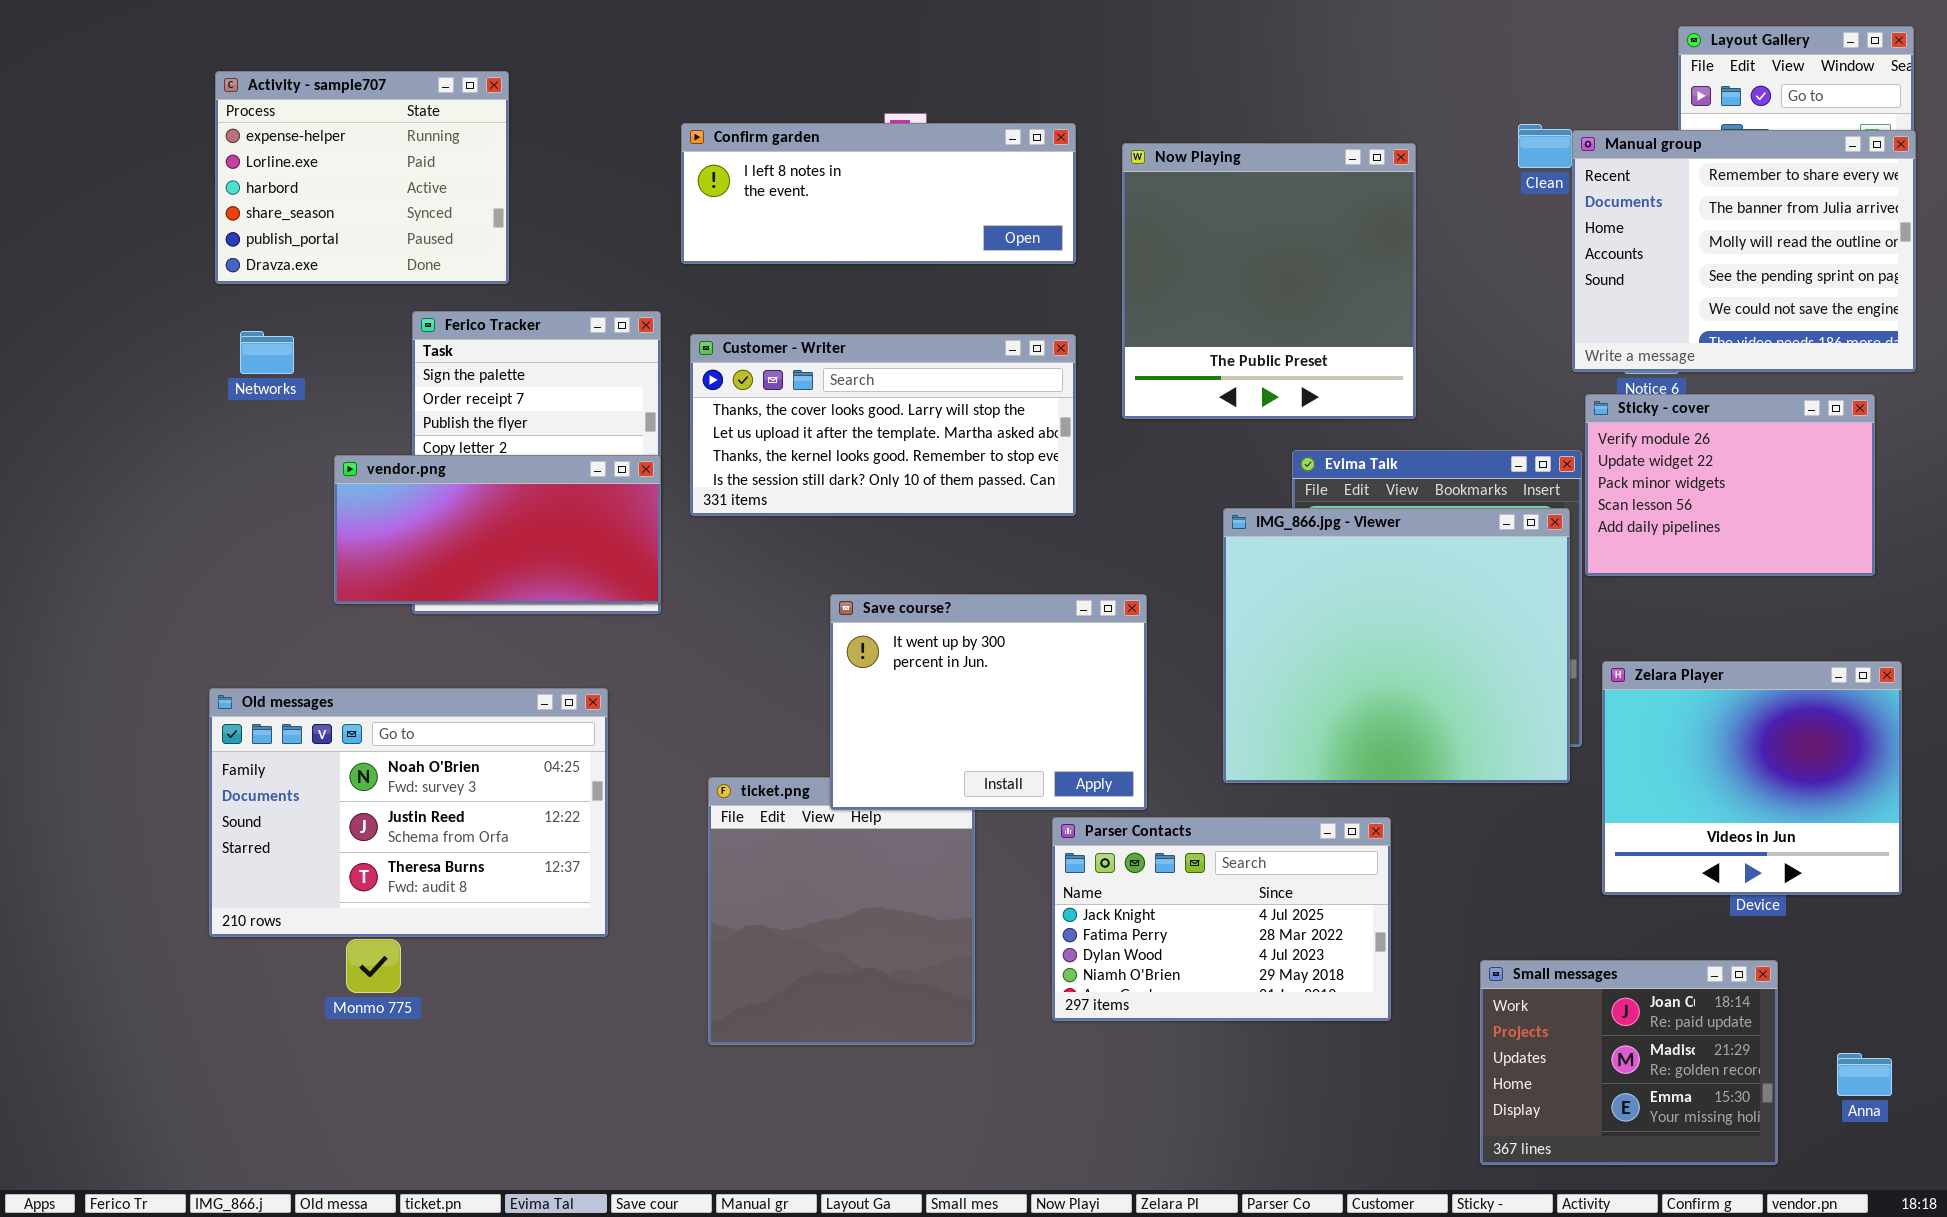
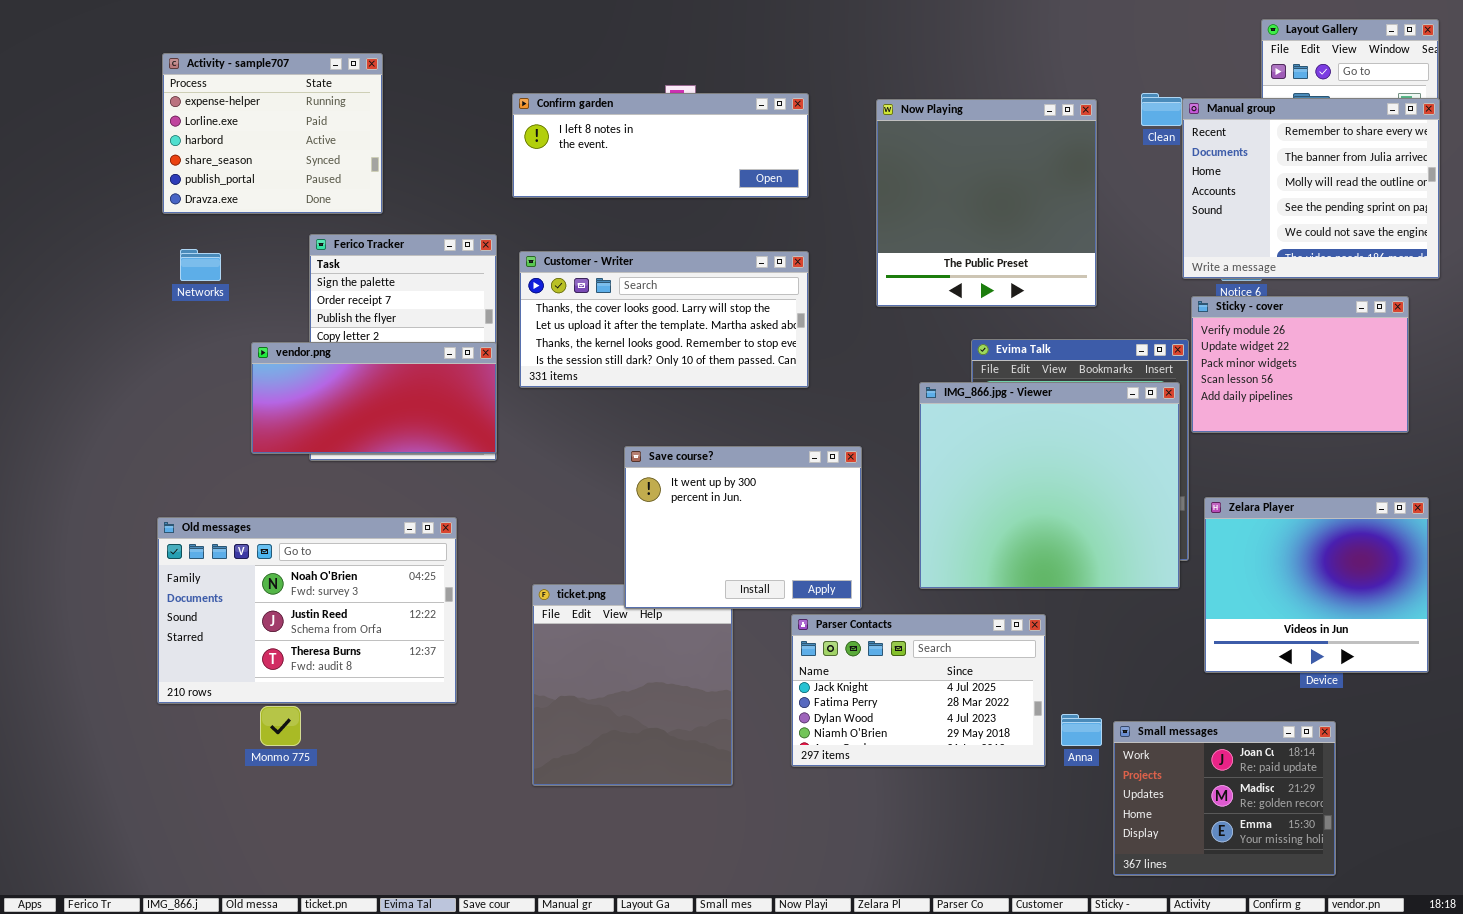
Now Playing: [1122,143,1416,419] -> [876,99,1097,307], moved
Anna: [1837,1053,1892,1096] -> [1061,714,1102,746], moved

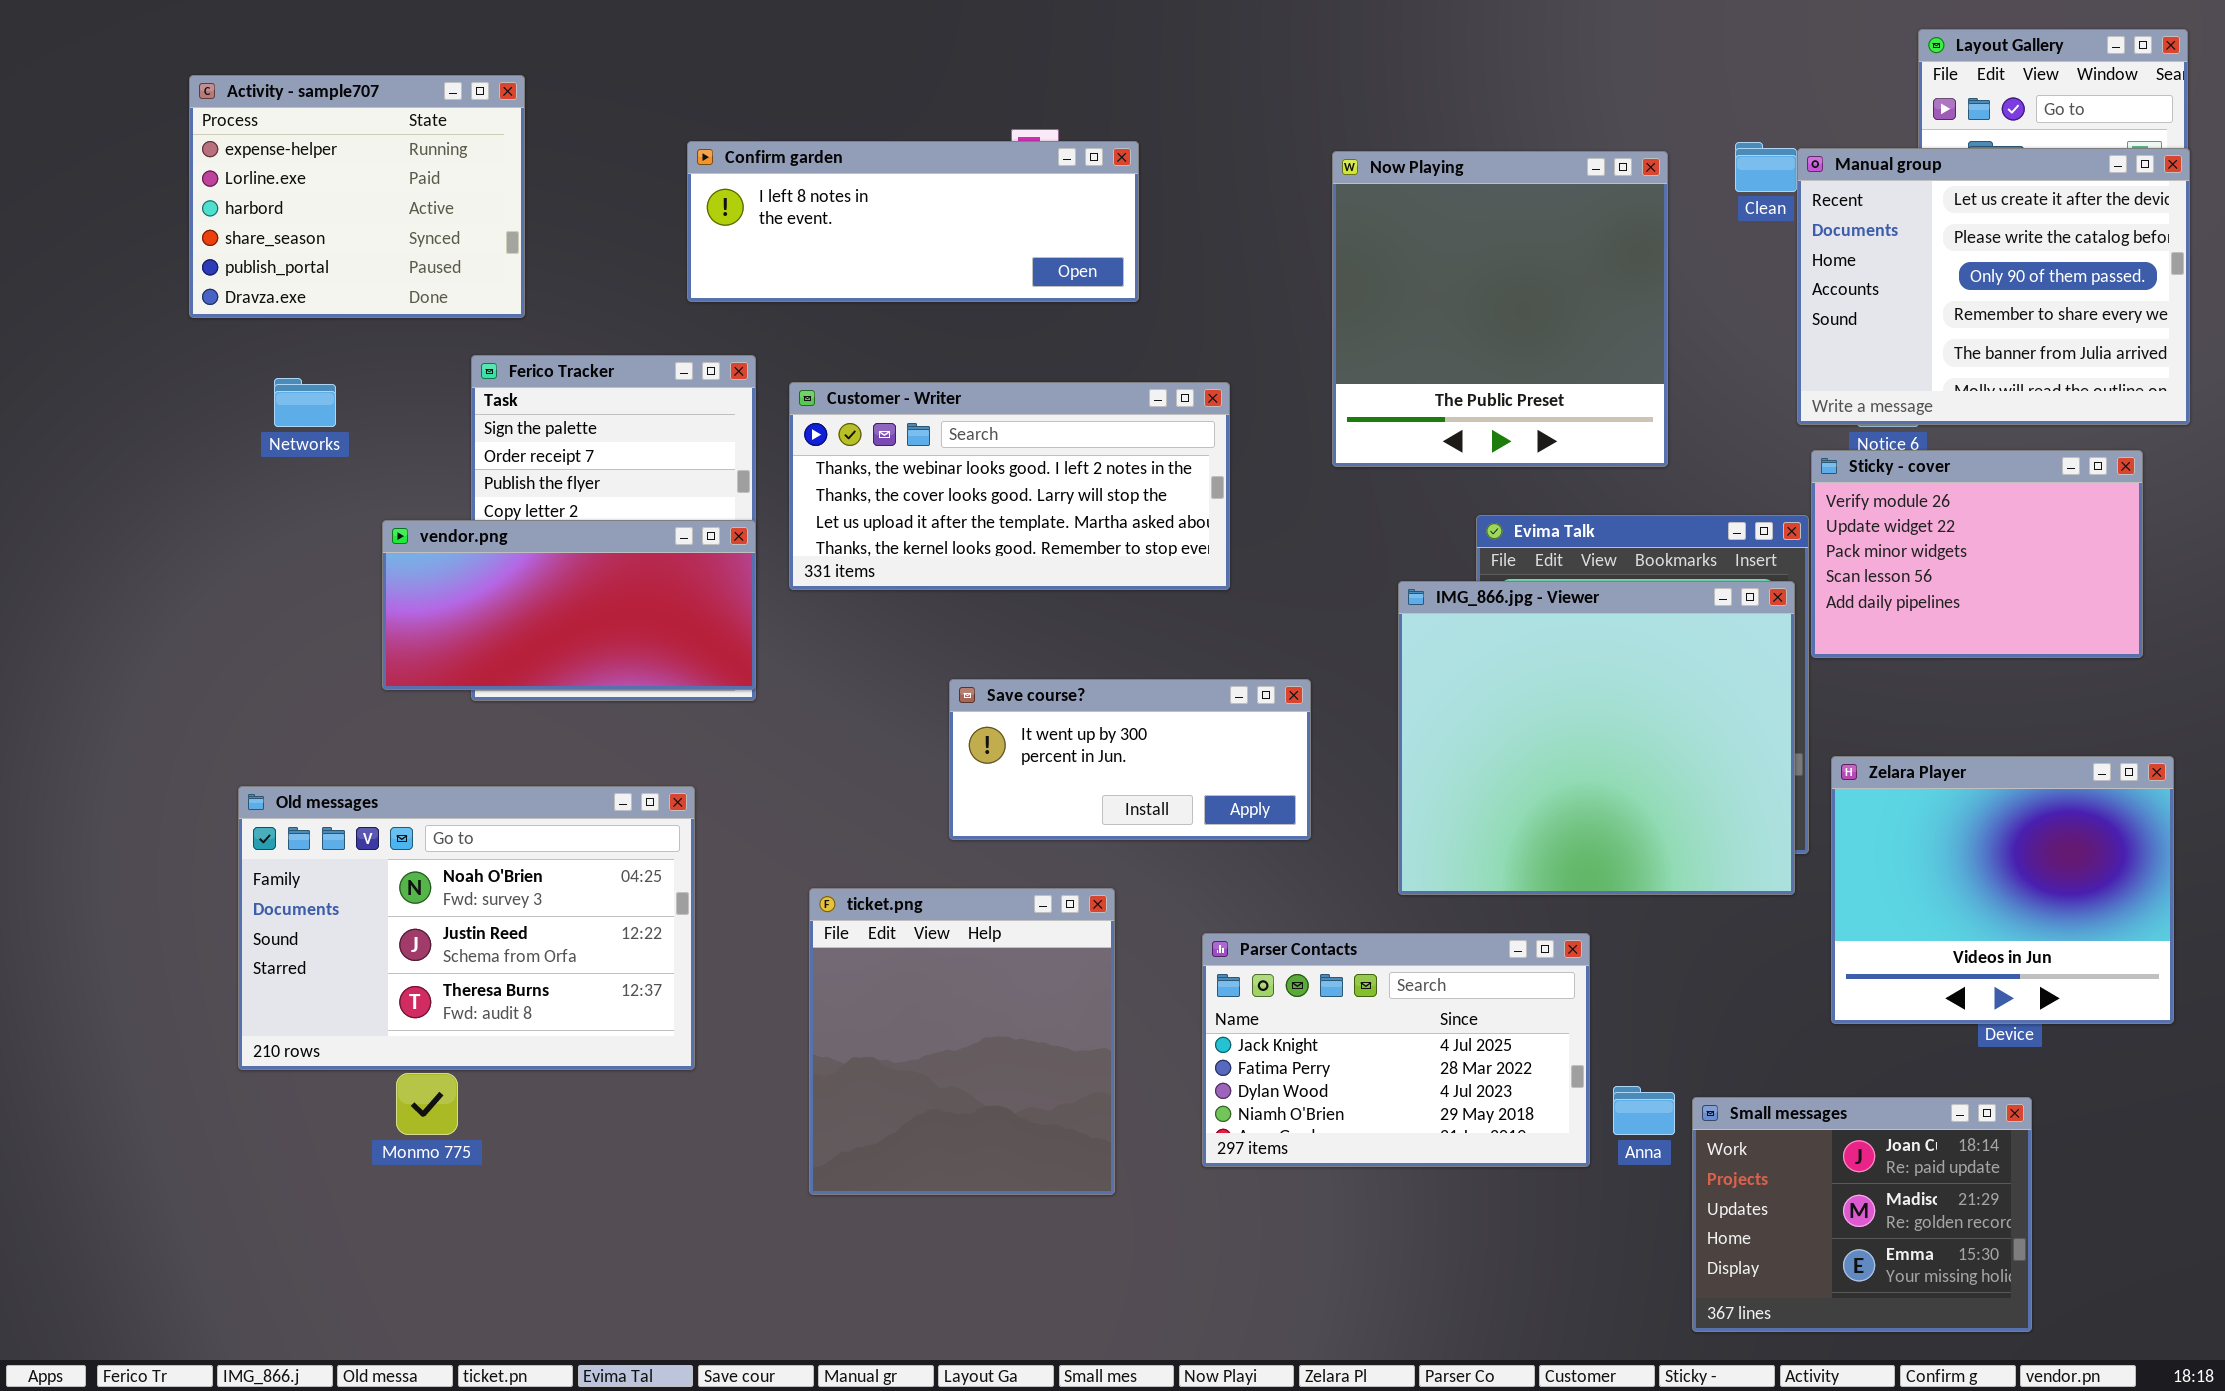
Activity - sample707: [162,53,383,214] -> [189,75,525,318], moved
Confirm garden: [512,93,809,198] -> [687,141,1139,302], moved
Manual group: [1182,98,1440,279] -> [1797,148,2190,425], scrolled up 3 rows
Customer - Writer: [519,251,809,388] -> [789,382,1230,590], scrolled up 1 row
Save course?: [624,446,862,609] -> [949,679,1311,840], resized

